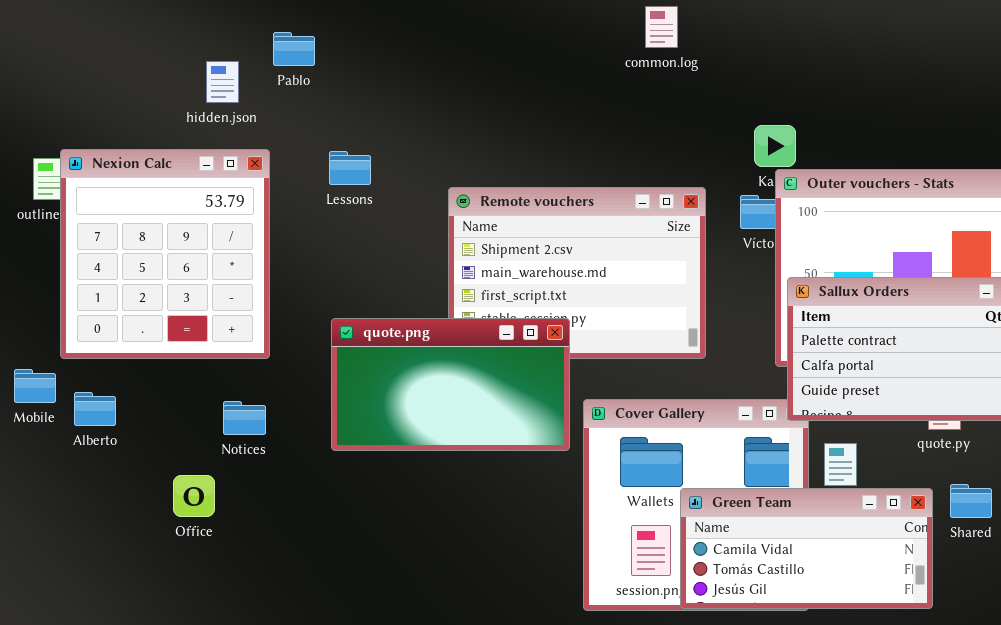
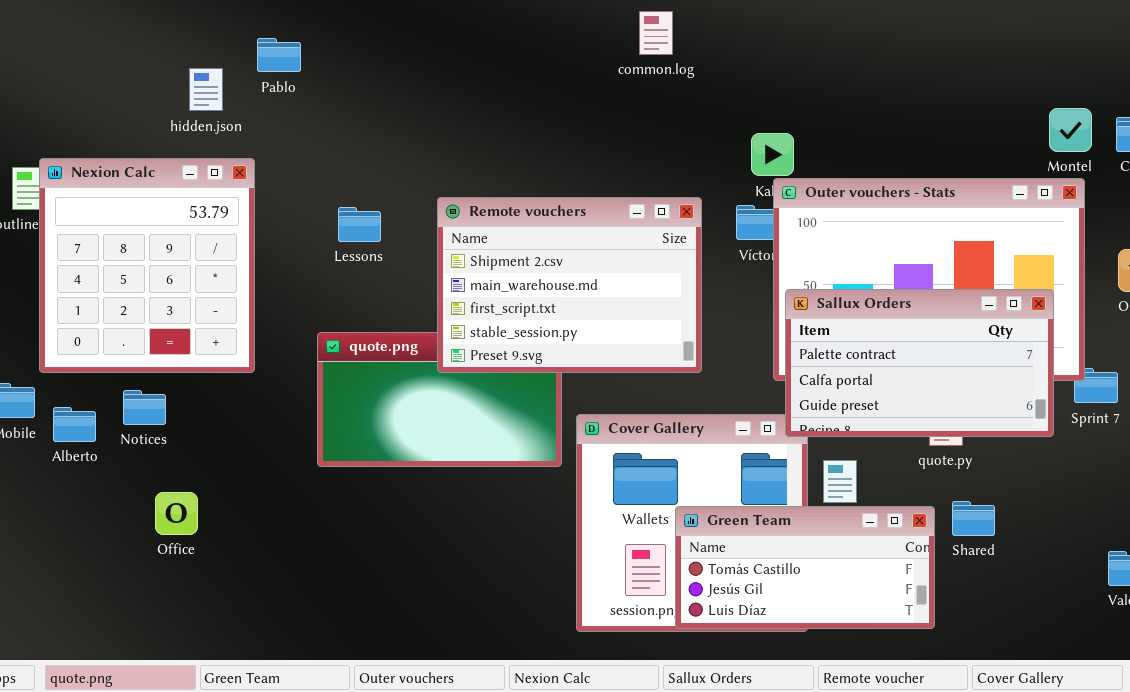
Lessons: [329,151,371,185] -> [338,207,381,242], moved
Remote vouchers: [448,187,706,359] -> [437,197,702,373], raised
Notices: [223,401,266,435] -> [123,390,166,425], moved
Green Team: [680,488,933,609] -> [675,506,935,629], scrolled down 1 row

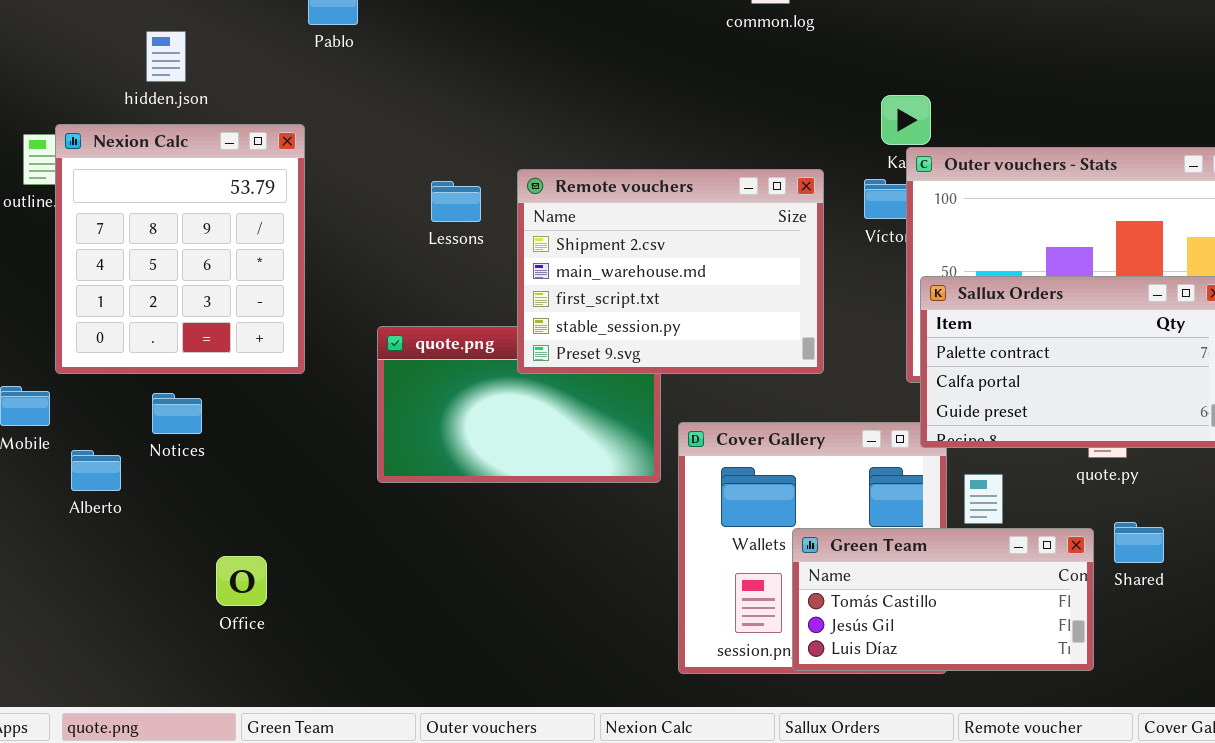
hidden.json: [189,68,223,111] -> [146,31,186,82], moved
Lessons: [338,207,381,242] -> [431,181,481,222], moved
Alberto: [53,407,96,442] -> [71,450,121,491], moved
Office: [155,492,198,535] -> [216,556,267,606], moved

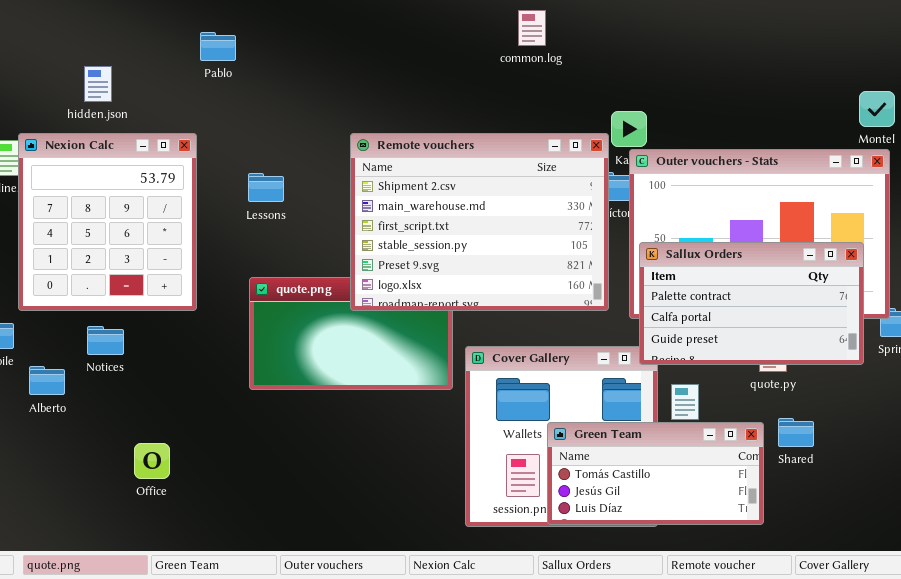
Remote vouchers: [517,169,824,374] -> [350,133,609,311], resized
Lessons: [431,181,481,222] -> [248,173,284,202], moved

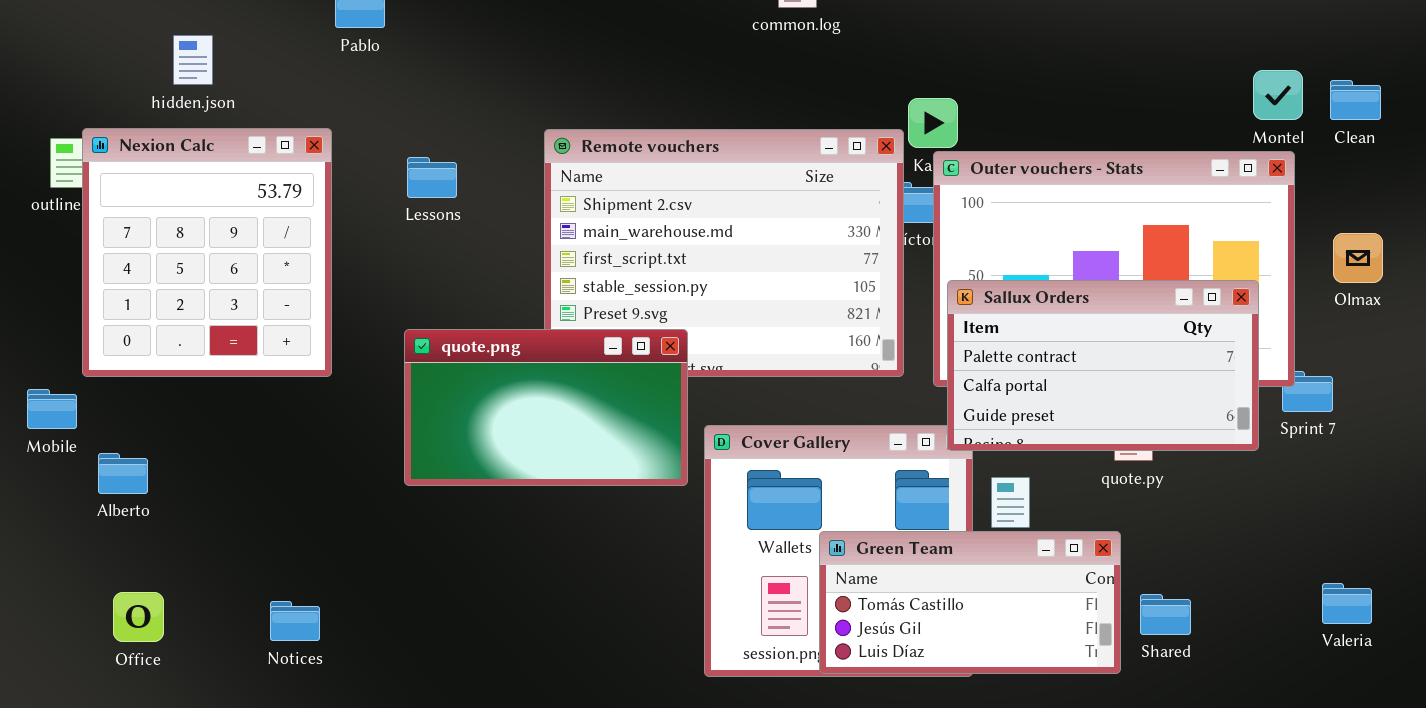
Lessons: [248,173,284,202] -> [407,157,457,198], moved
quote.png: [249,277,453,390] -> [404,329,688,486], raised
Notices: [87,326,124,355] -> [270,601,320,641], moved
Shared: [778,418,814,447] -> [1140,594,1191,635], moved
Office: [134,443,170,479] -> [113,592,164,642], moved

